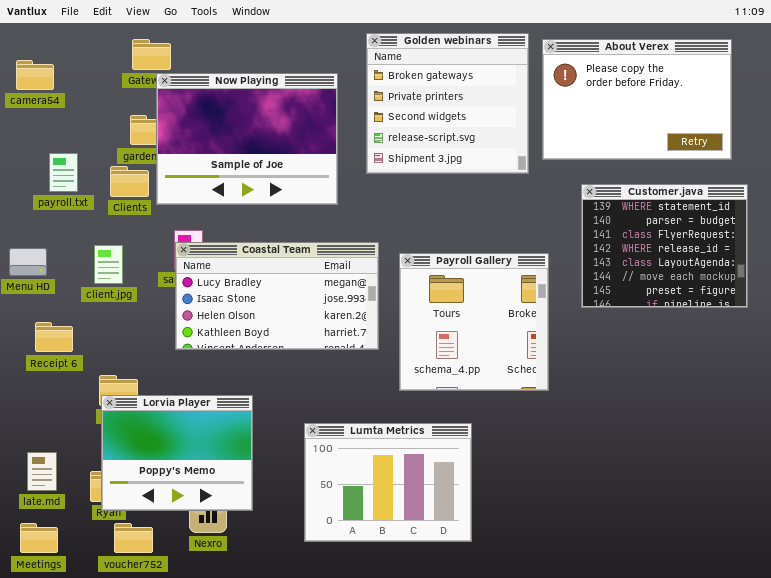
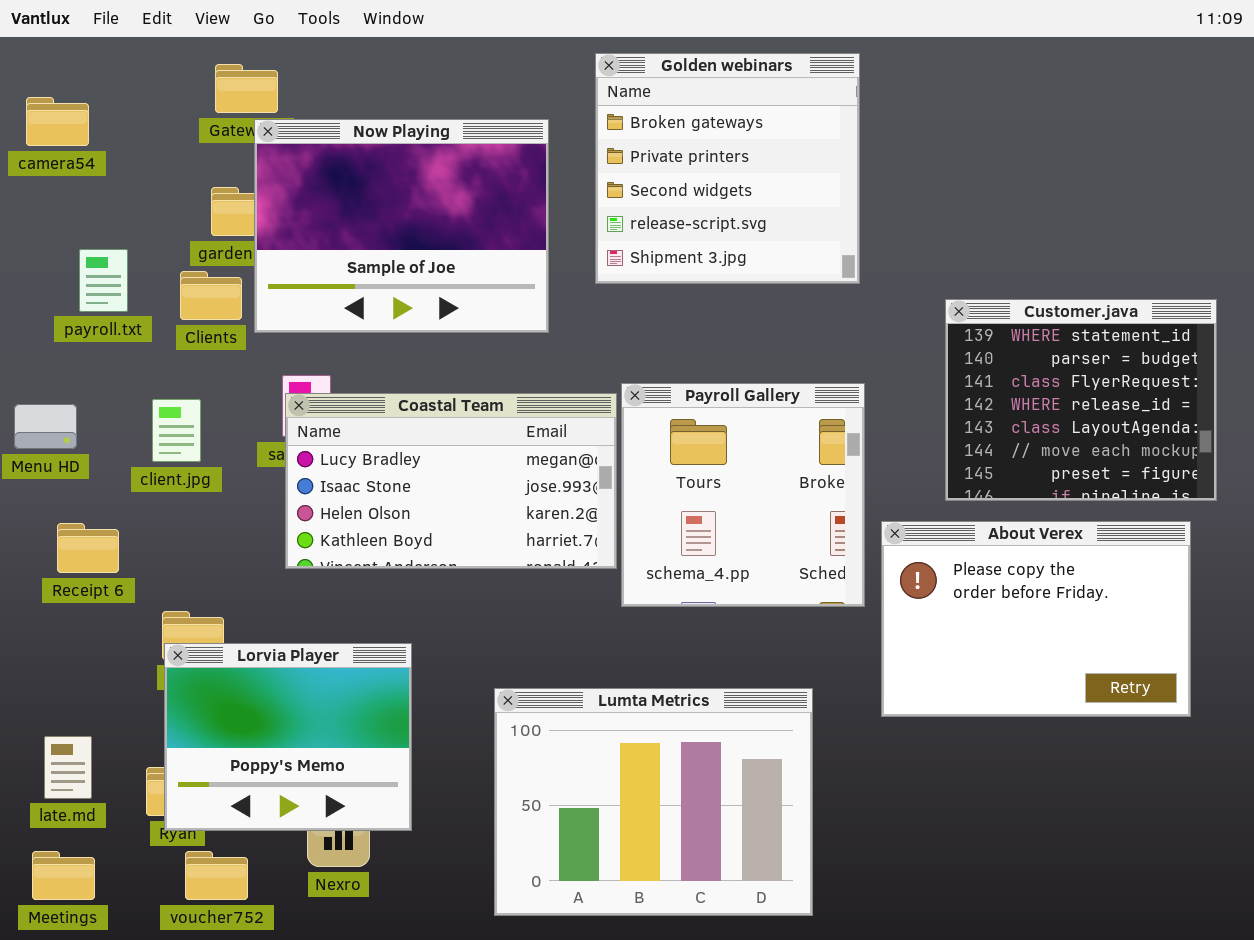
About Verex: [542,39,732,160] -> [881,521,1191,717], moved
Payroll Gallery: [399,253,549,391] -> [621,383,865,607], moved
Lumta Metrics: [304,423,472,542] -> [494,688,813,916], resized

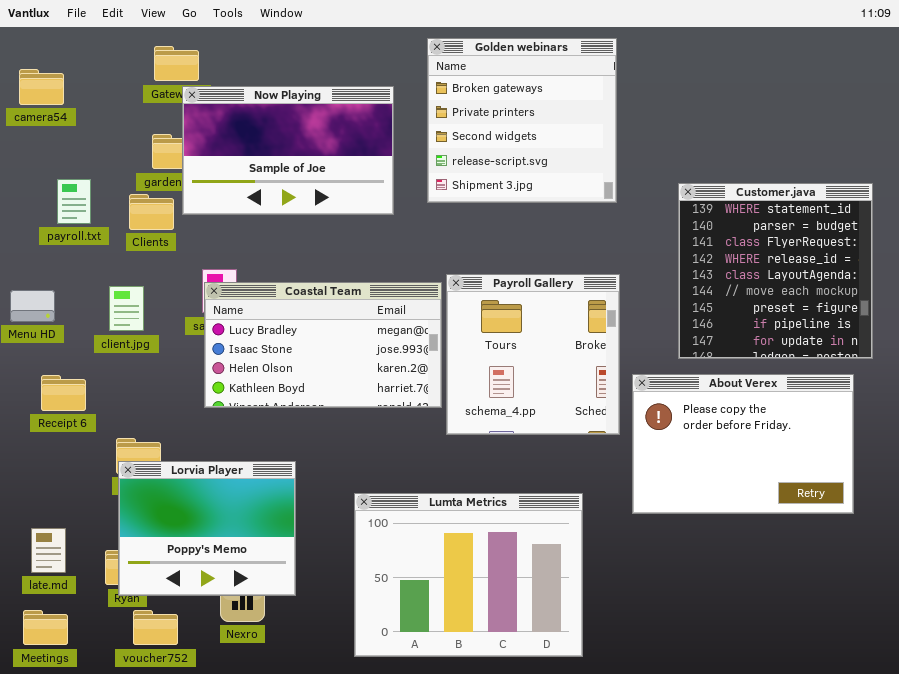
Now Playing: [254,119,549,333] -> [182,86,394,215], resized
Customer.java: [945,299,1217,501] -> [678,183,873,359], resized

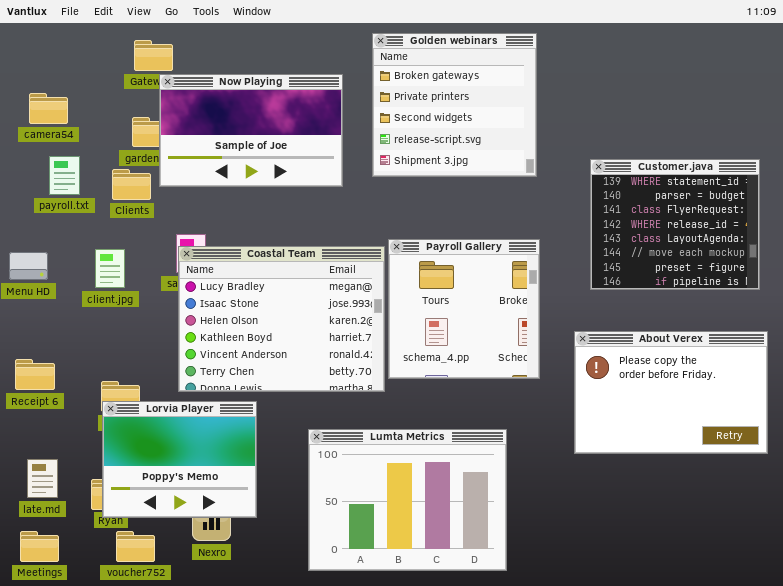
camera54: [19,69,64,105] -> [29,93,68,124], moved
Customer.java: [678,183,873,359] -> [590,159,760,290], resized
Coastal Team: [204,282,442,408] -> [178,246,385,392], resized
About Verex: [632,374,854,514] -> [574,331,768,454], moved
Receipt 6: [41,375,86,411] -> [15,359,55,390], moved

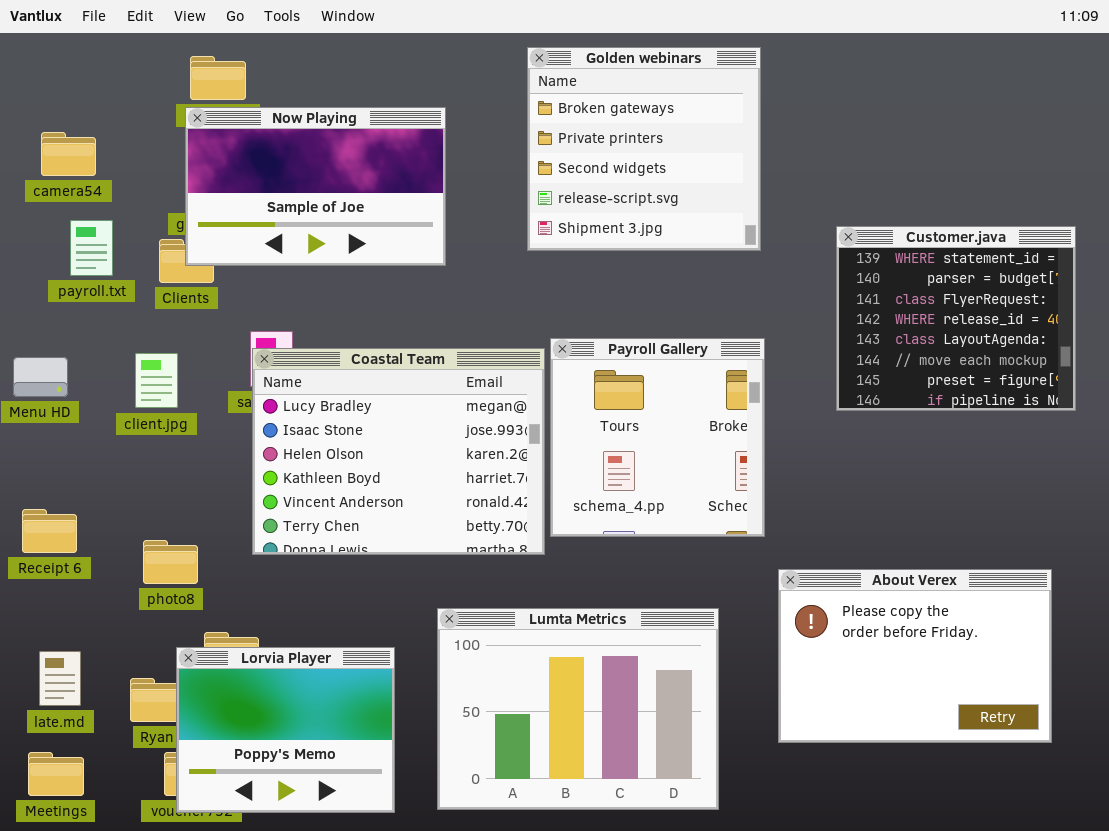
Now Playing: [159,74,343,187] -> [185,107,446,266], moved
About Verex: [574,331,768,454] -> [778,569,1052,743], moved
Lorvia Player: [102,401,257,518] -> [176,647,395,813], moved

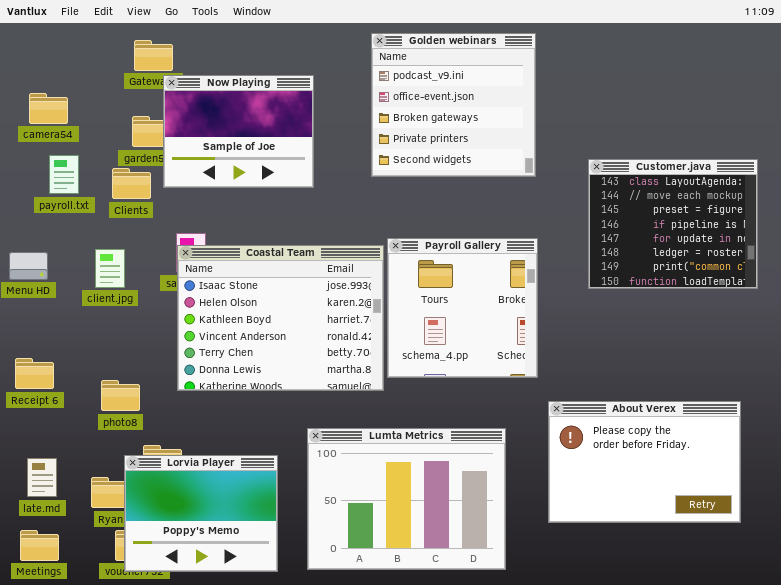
Golden webinars: [527,47,761,251] -> [371,33,536,177], scrolled up 2 rows
Now Playing: [185,107,446,266] -> [163,75,314,188], resized
Customer.java: [836,226,1076,411] -> [588,159,758,289], scrolled down 4 rows
Coastal Team: [252,348,545,555] -> [177,245,384,391], scrolled down 1 row

